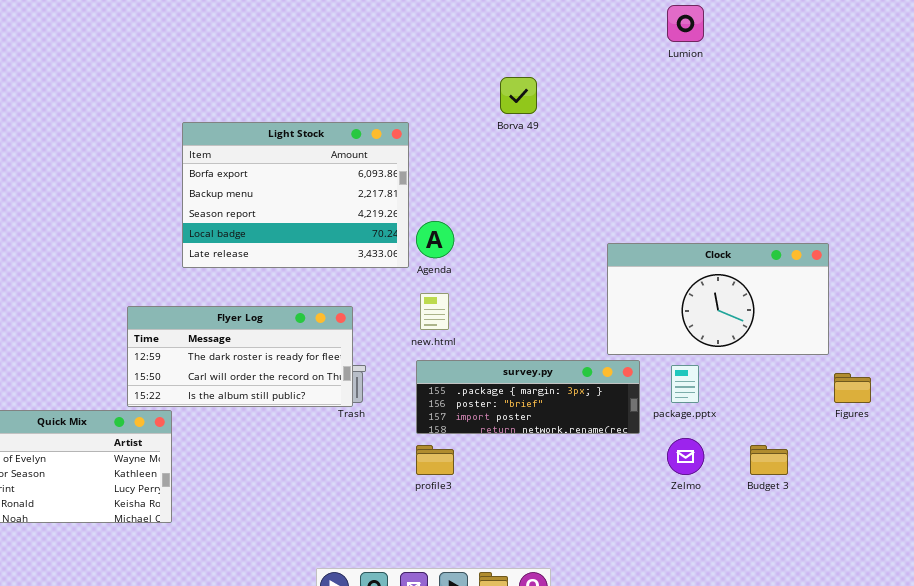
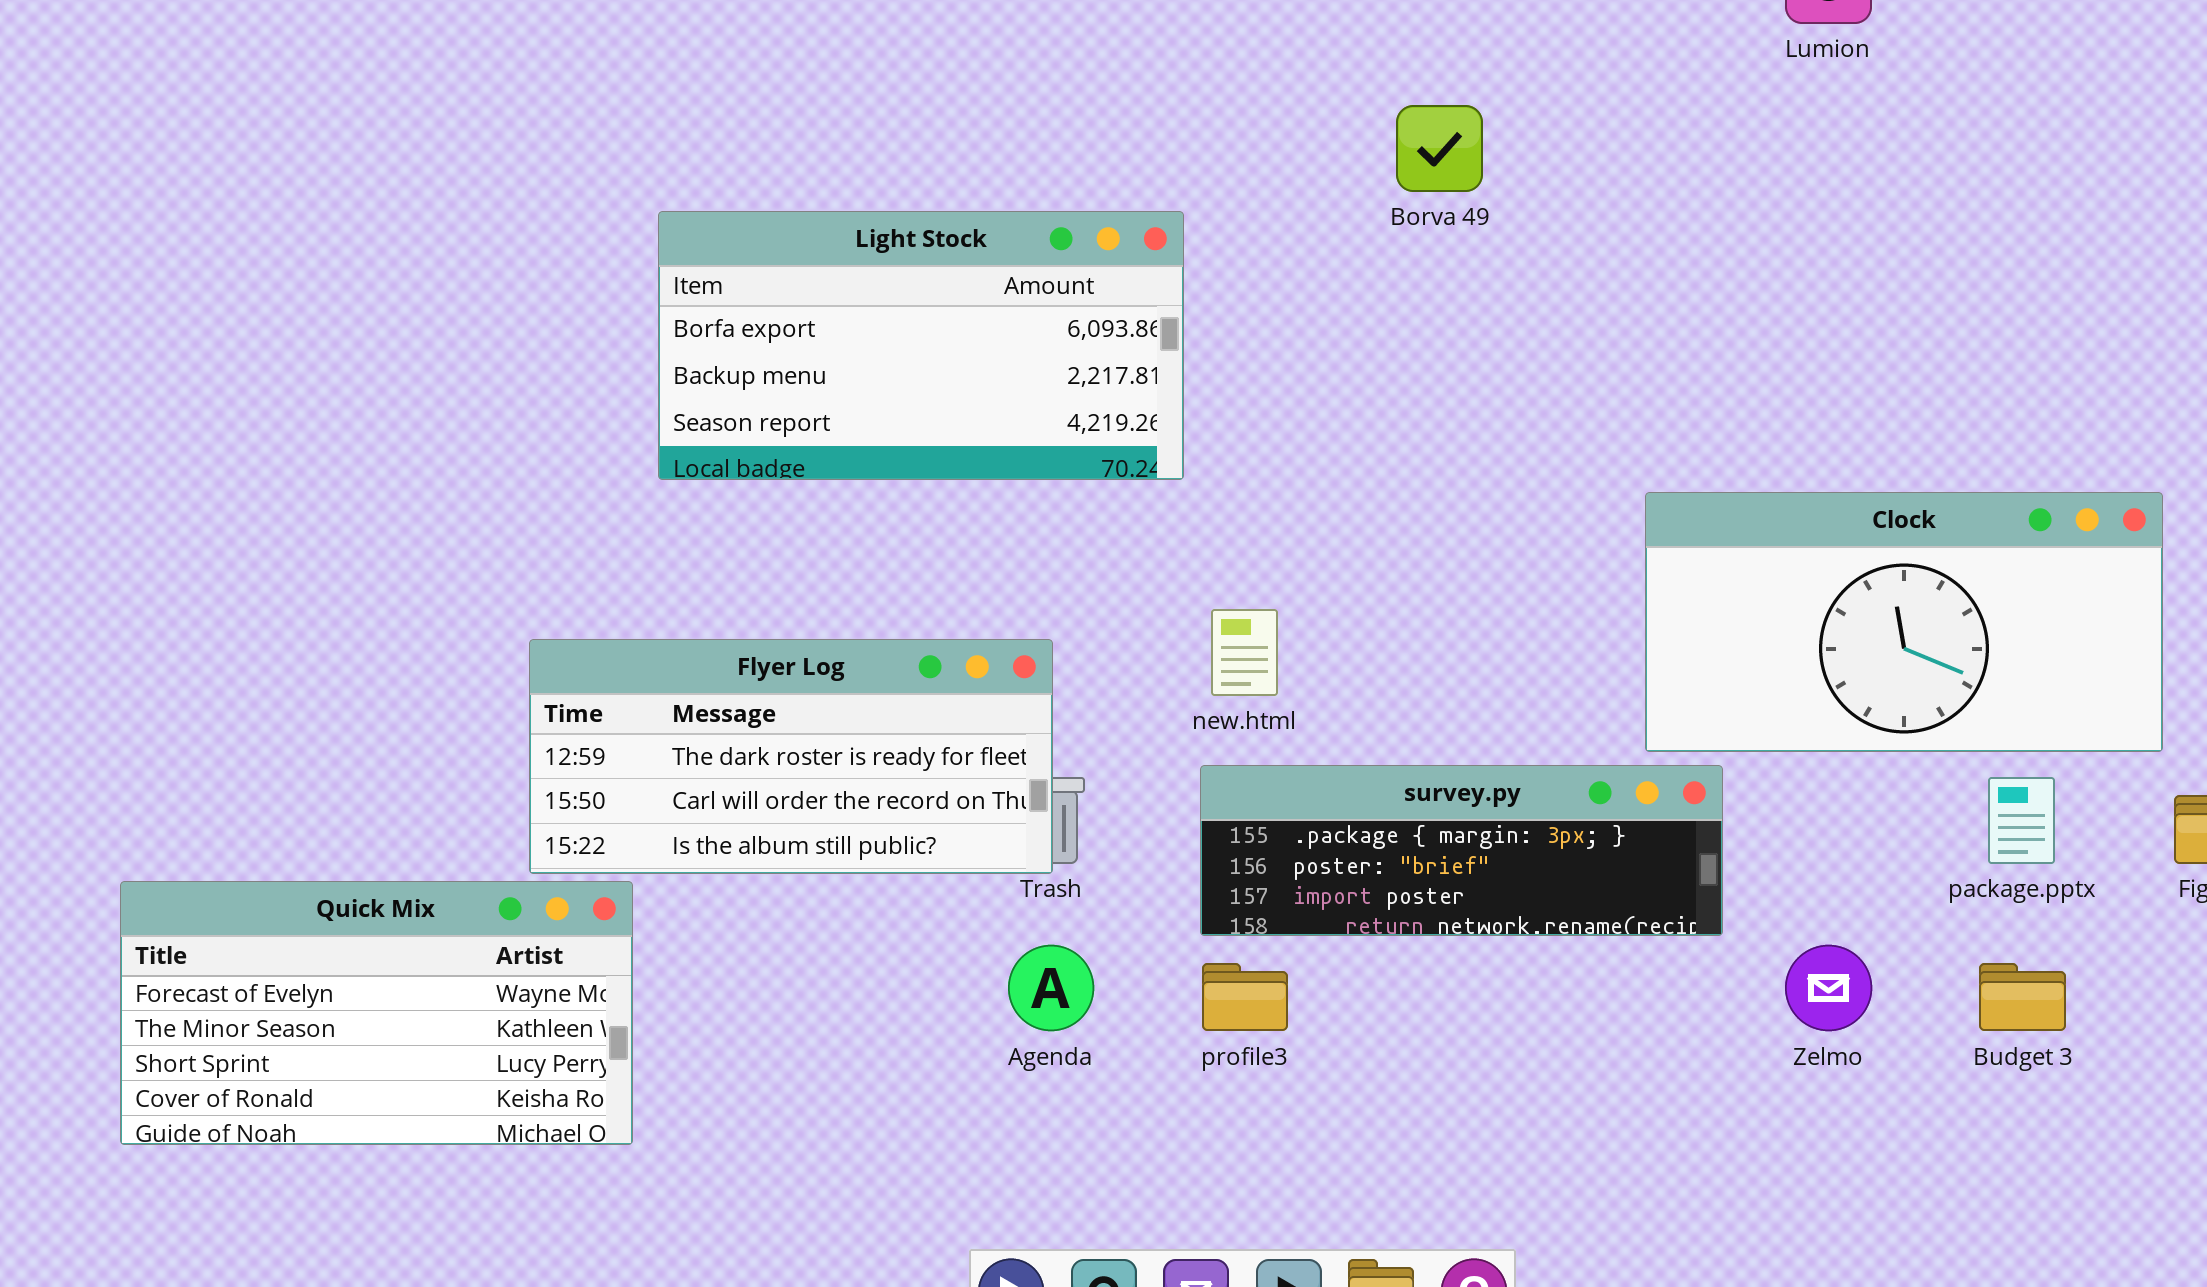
Light Stock: [182,122,409,268] -> [658,211,1184,480], resized
Agenda: [416,221,454,258] -> [1008,945,1094,1031], moved
package.pptx: [671,365,699,403] -> [1988,777,2055,864], moved

